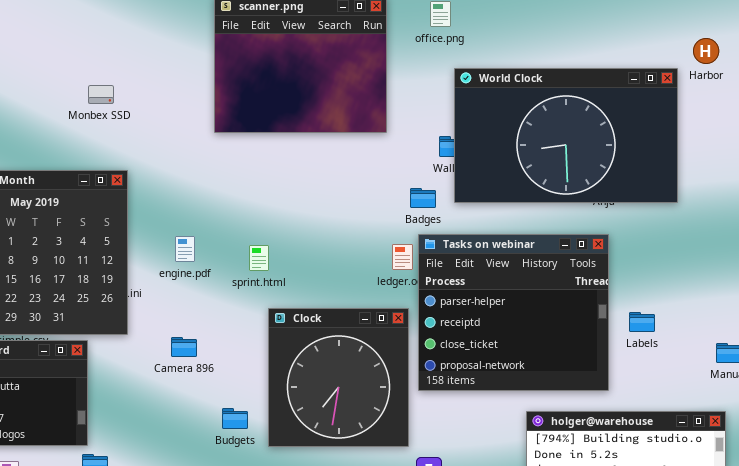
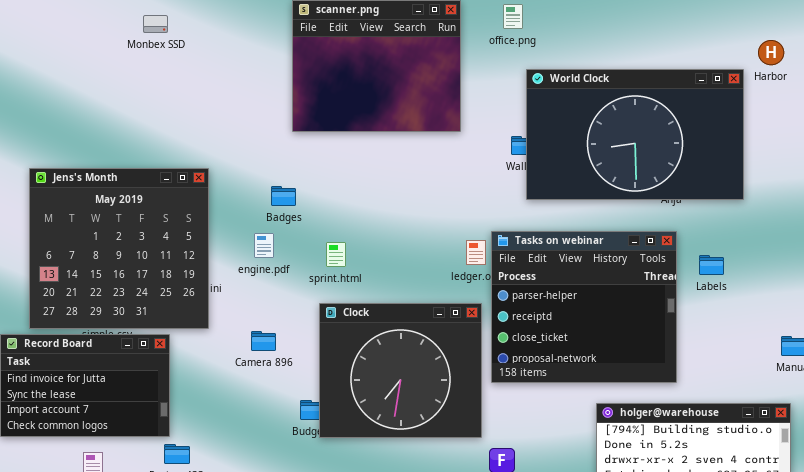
Monbex SSD: [88,85,114,104] -> [143,15,168,33], moved
Badges: [410,188,436,208] -> [271,186,296,206], moved
Clock: [268,308,409,447] -> [319,303,482,438], resized
Labels: [629,312,655,332] -> [699,255,724,275], moved

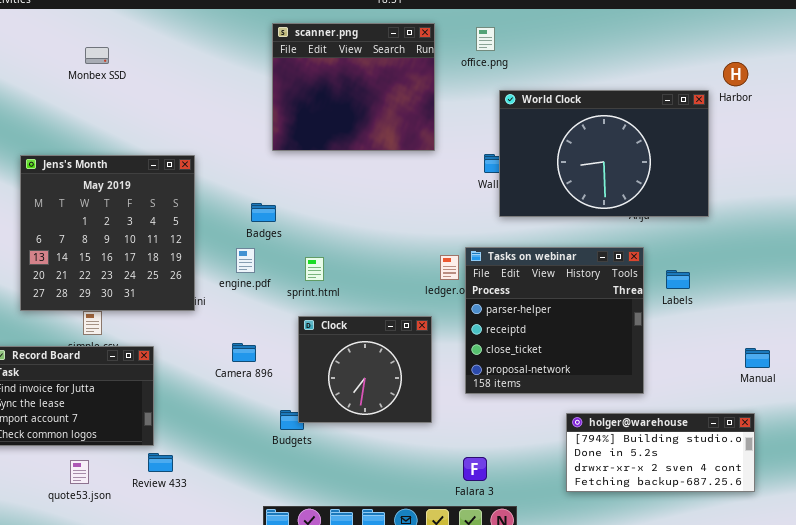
Monbex SSD: [143,15,168,33] -> [85,47,109,64], moved
Jens's Month: [29,168,209,329] -> [20,155,195,311], moved
Clock: [319,303,482,438] -> [298,316,432,423], resized

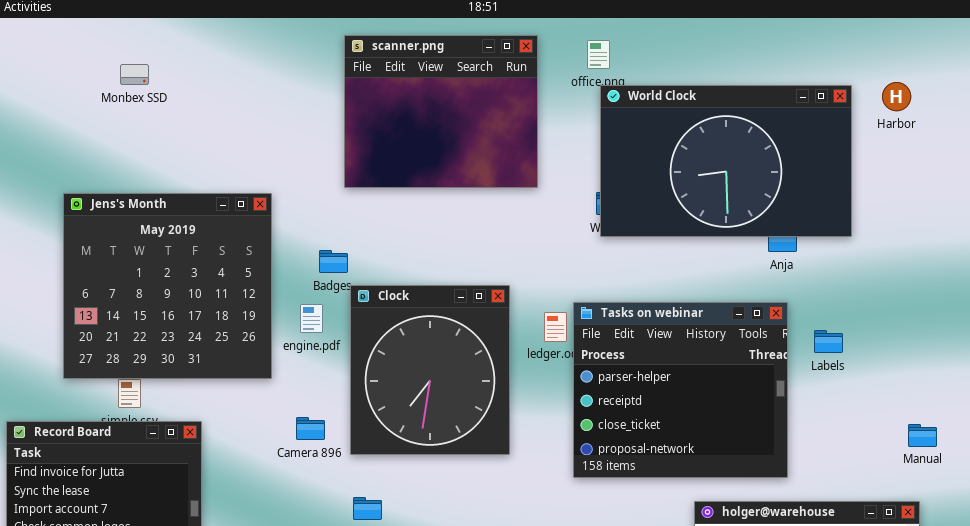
World Clock: [499,90,709,217] -> [600,85,852,237], moved
Jens's Month: [20,155,195,311] -> [63,193,272,379], moved
Clock: [298,316,432,423] -> [350,285,510,455], moved, resized

